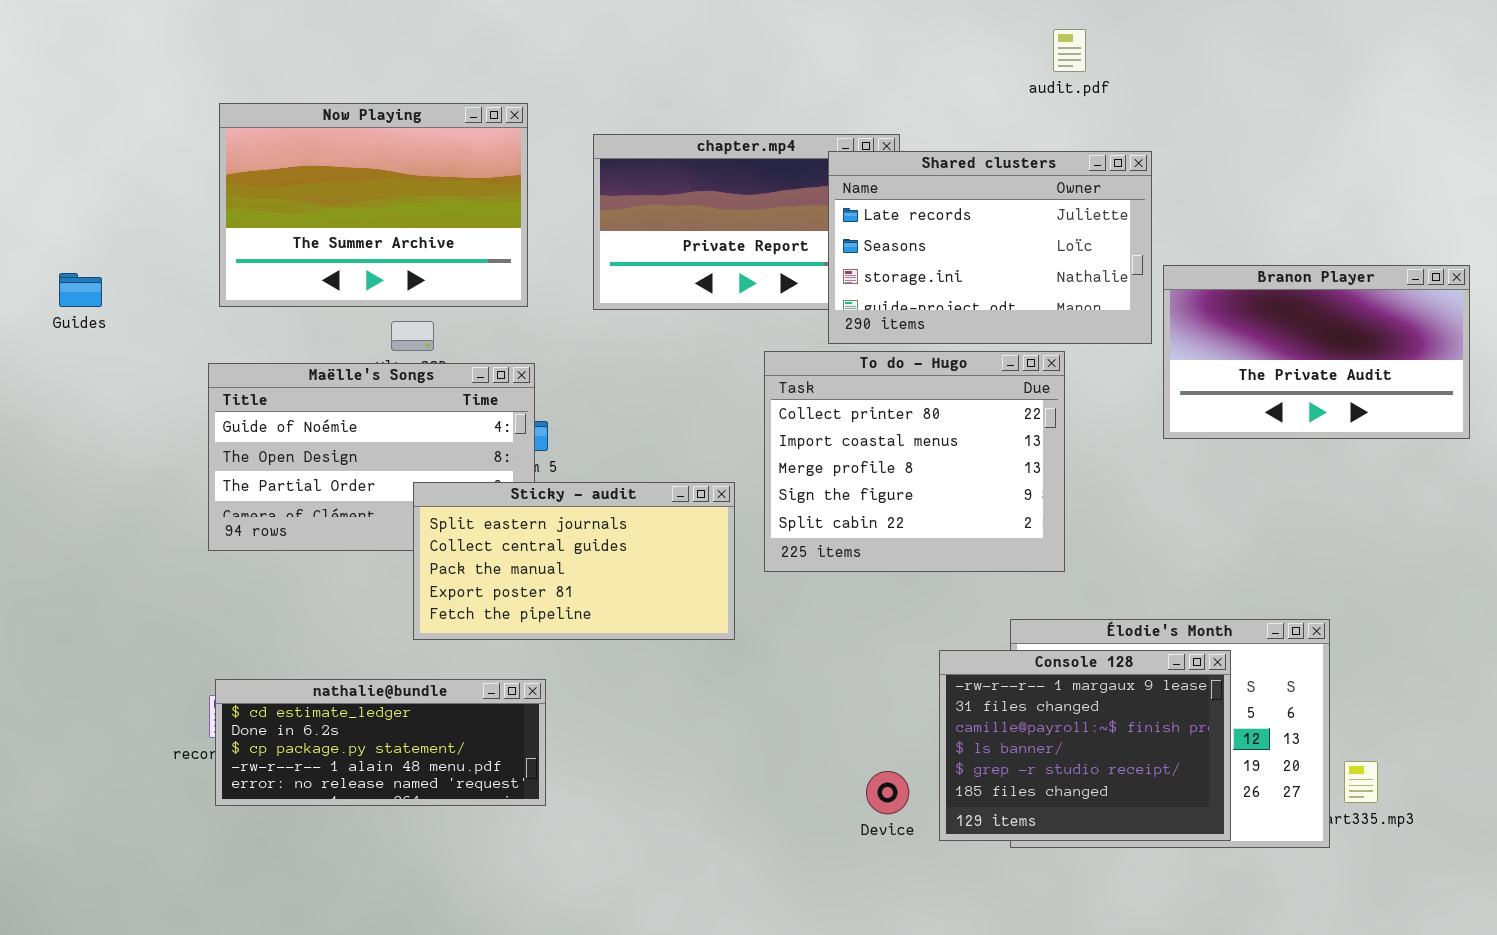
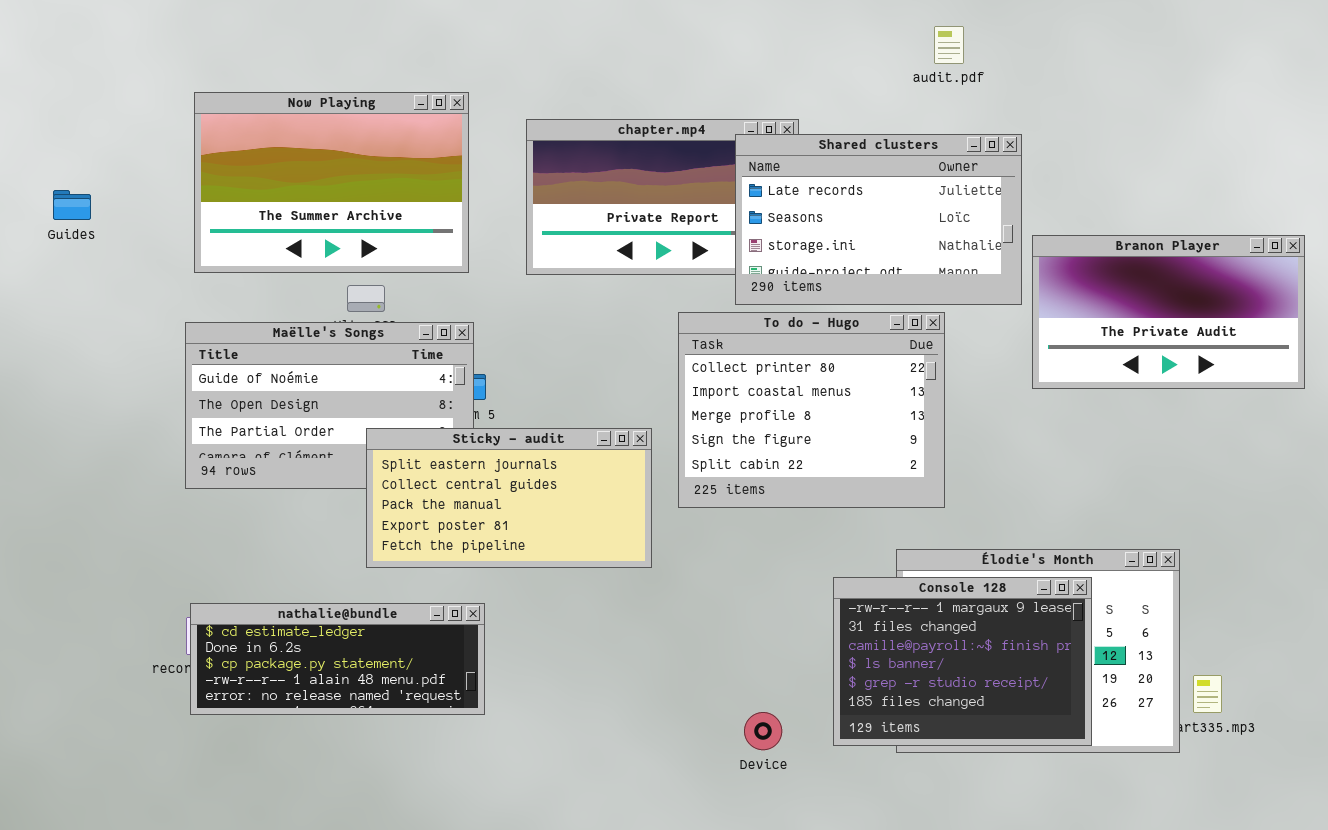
Guides: [59,273,102,307] -> [53,190,91,220], moved
Device: [866,771,909,814] -> [744,712,782,750], moved

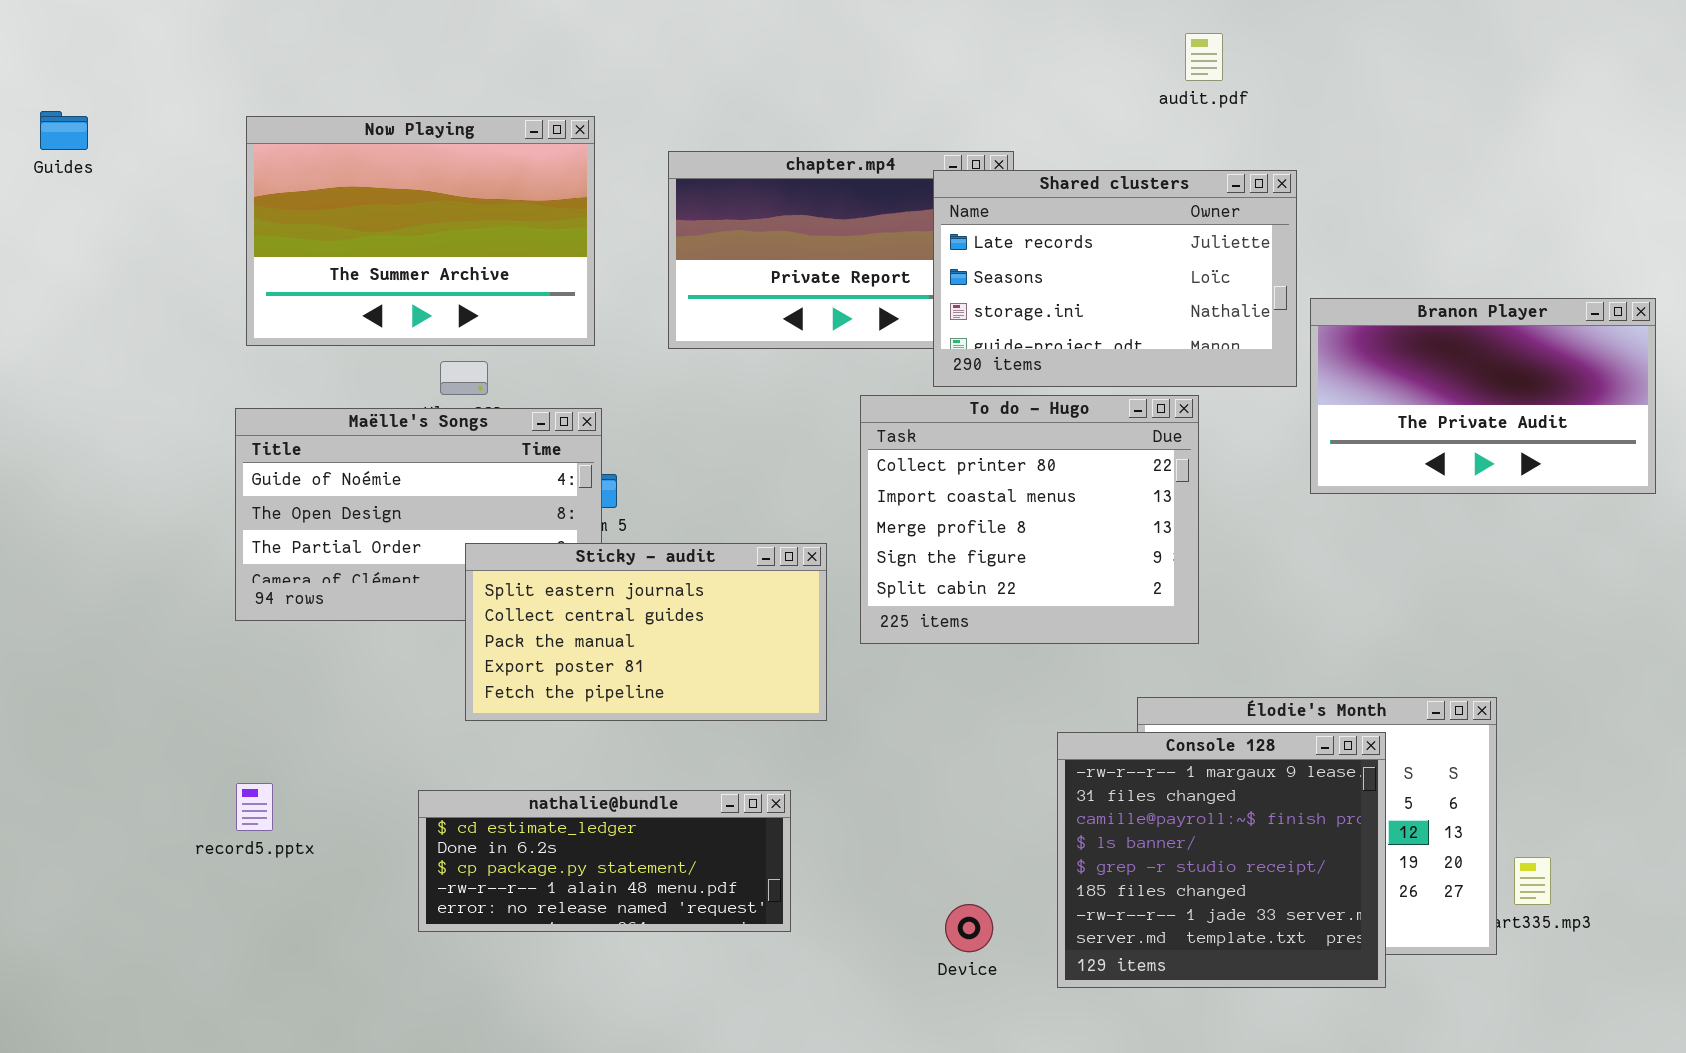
Guides: [53,190,91,220] -> [40,111,88,150], moved
Console 128: [833,577,1092,746] -> [1057,732,1386,988], resized
nathalie@bundle: [190,603,485,715] -> [418,790,791,932], moved

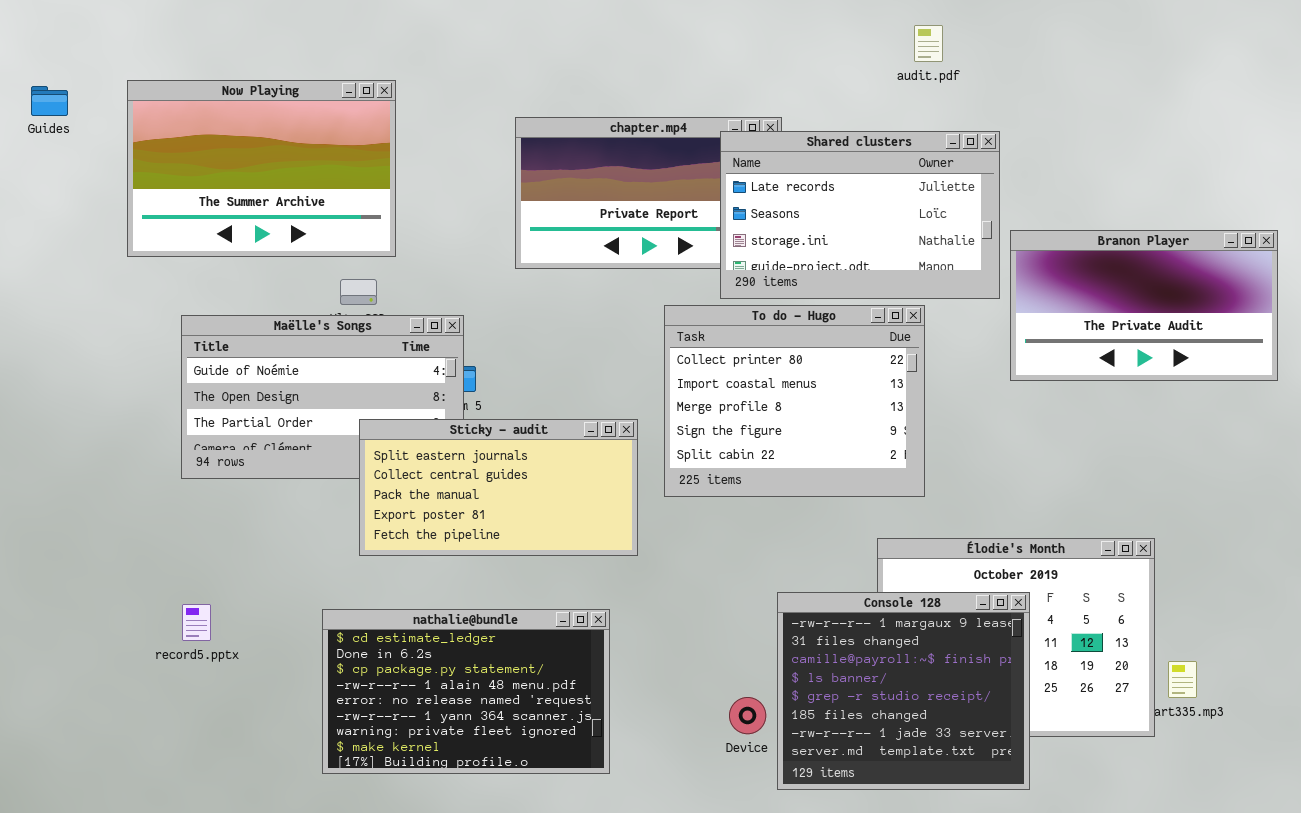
Now Playing: [246,116,595,346] -> [127,80,396,257], moved
Console 128: [1057,732,1386,988] -> [777,592,1030,790], moved
nathalie@bundle: [418,790,791,932] -> [322,609,610,774], resized

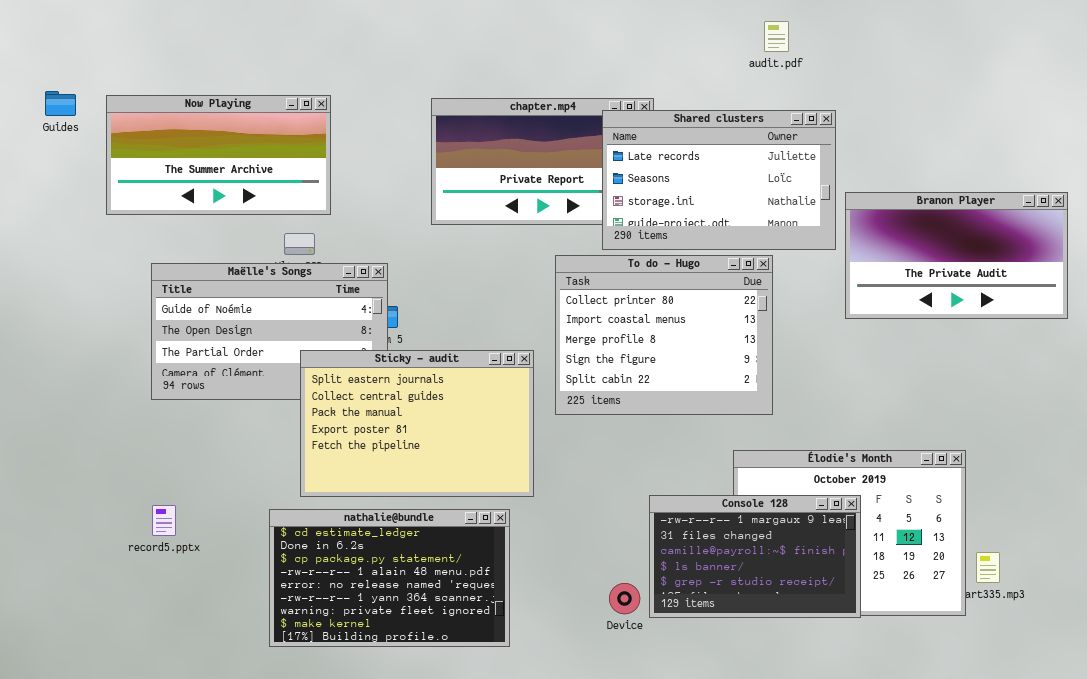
Now Playing: [127,80,396,257] -> [106,95,331,215], resized
Guides: [31,86,68,116] -> [45,91,76,116], moved
Sticky - audit: [359,419,638,556] -> [300,350,534,497], resized
Console 128: [777,592,1030,790] -> [649,495,861,618], resized

